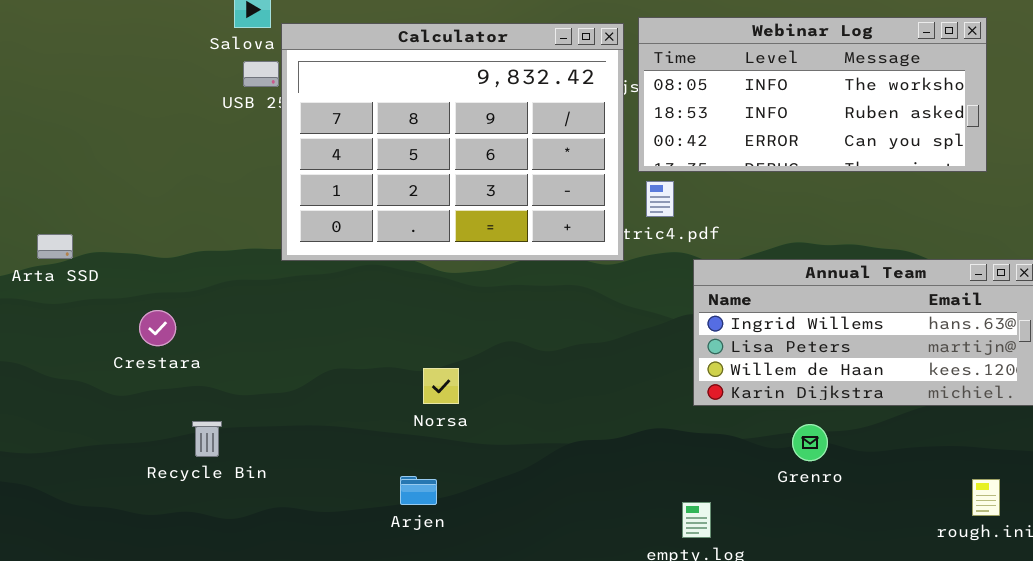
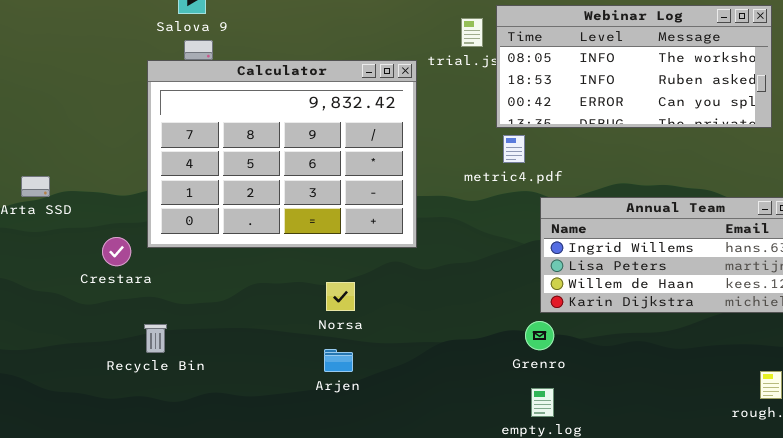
Calculator: [281,23,624,261] -> [147,60,417,248], moved
Grenro: [792,424,828,461] -> [525,321,554,350], moved
Arjen: [400,476,437,505] -> [324,349,353,372], moved

